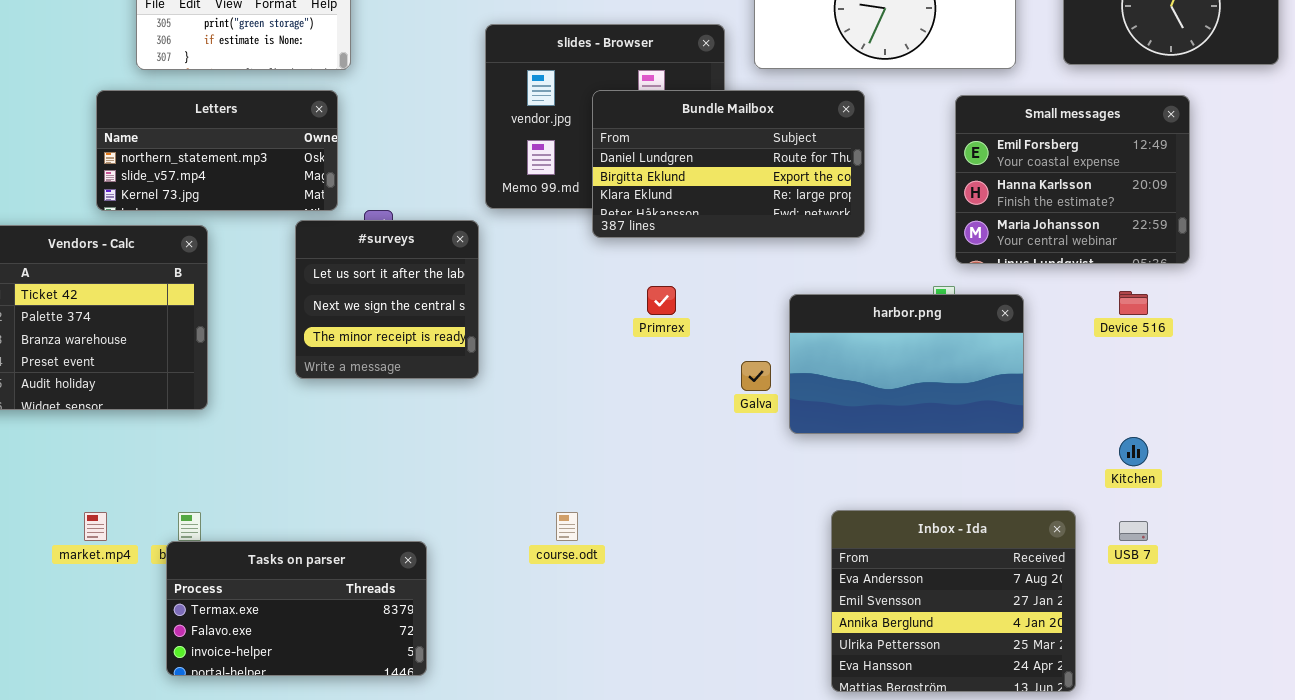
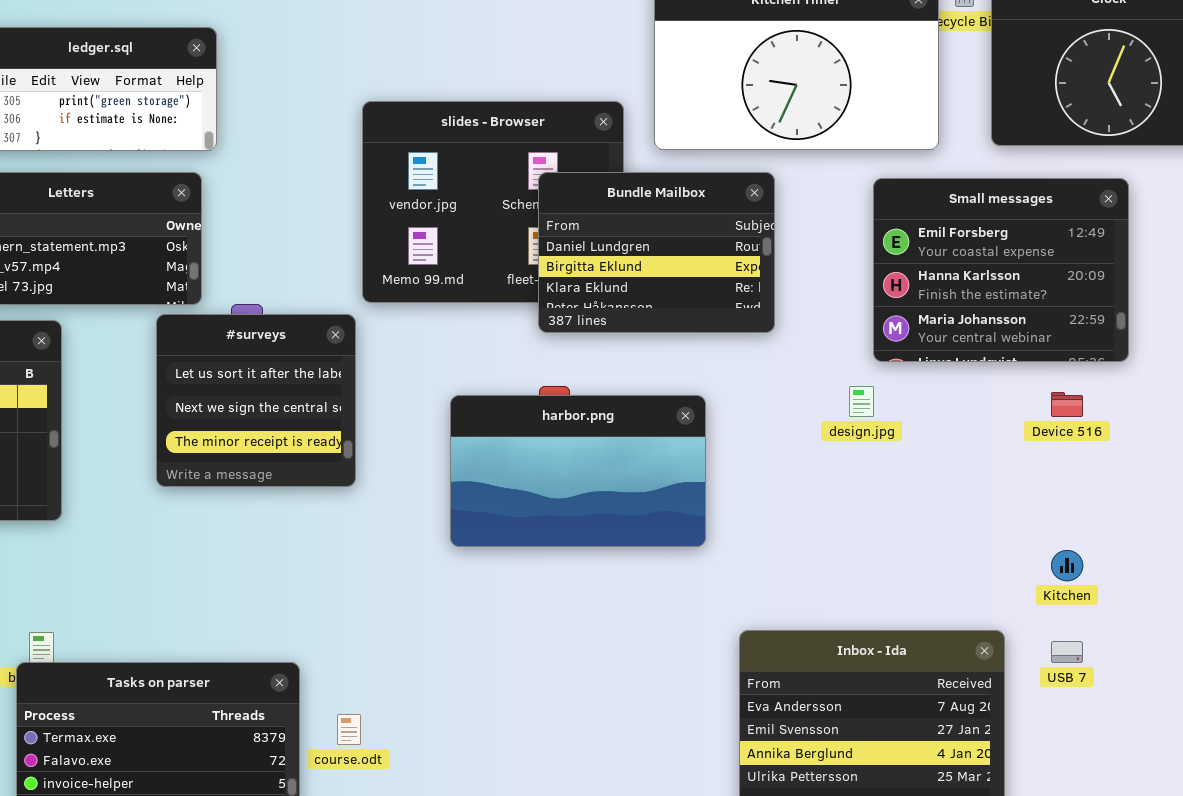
Bundle Mailbox: [592,90,865,238] -> [538,172,775,333], resized
harbor.png: [789,294,1024,434] -> [450,395,706,547], moved
course.odt: [556,512,578,541] -> [337,714,361,745], moved

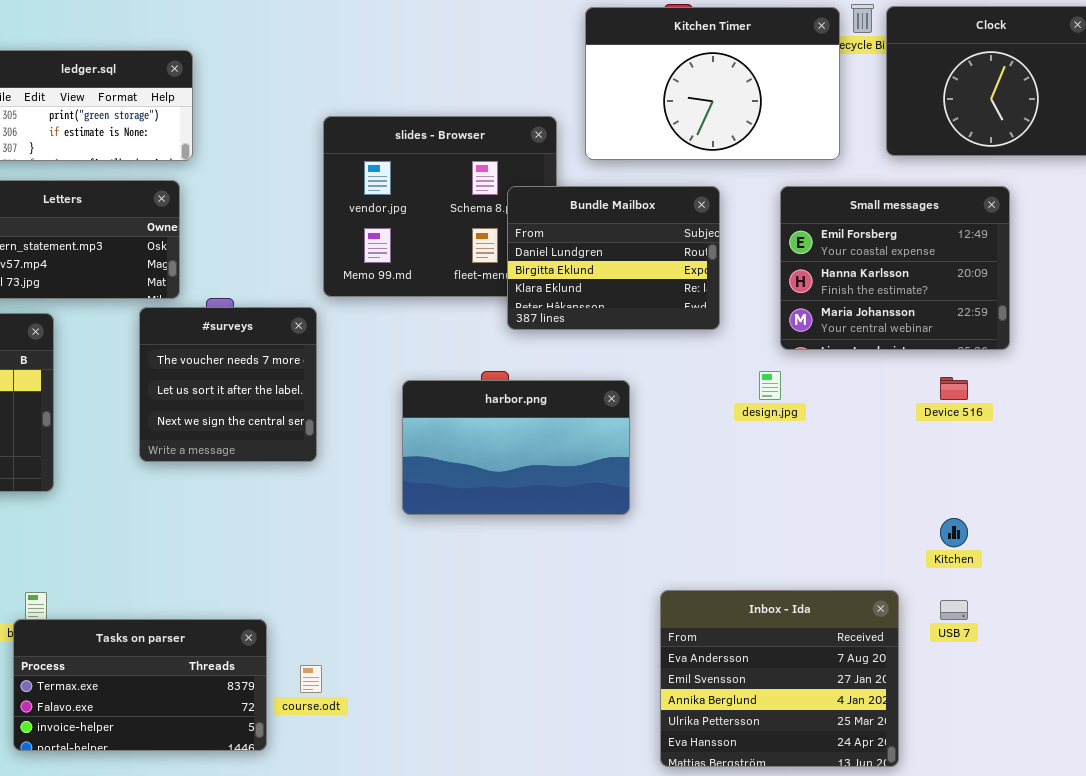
Bundle Mailbox: [538,172,775,333] -> [507,186,720,330], moved
#surveys: [156,314,356,487] -> [139,307,317,462], scrolled up 1 row

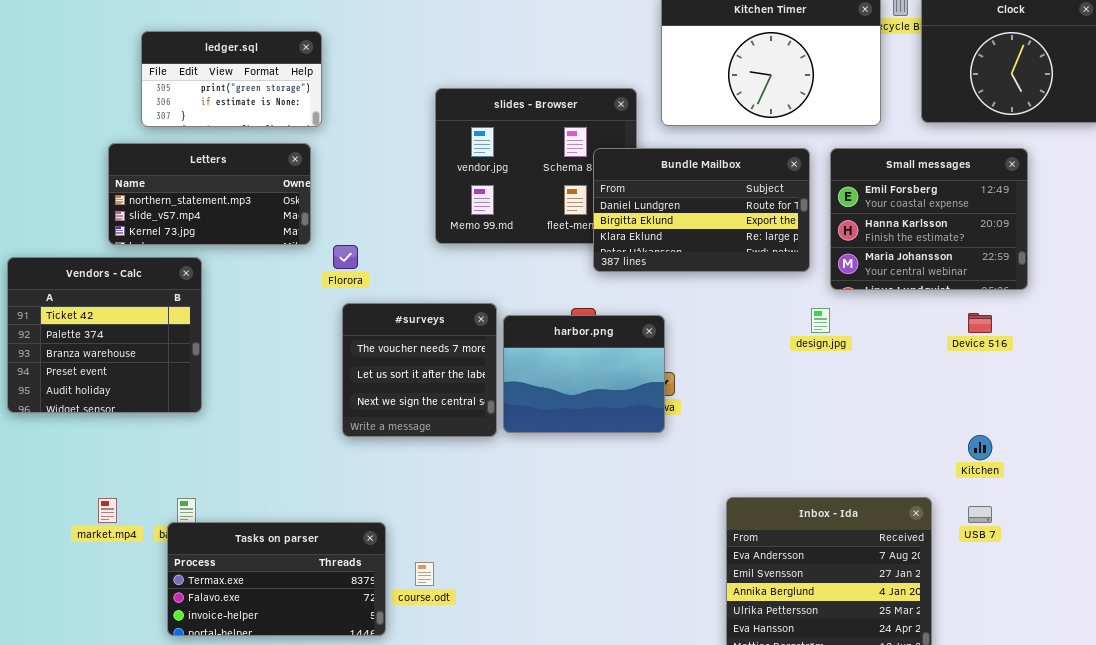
Bundle Mailbox: [507,186,720,330] -> [593,148,810,272], resized
#surveys: [139,307,317,462] -> [342,303,497,437], moved
harbor.png: [402,380,630,515] -> [503,315,665,433], resized

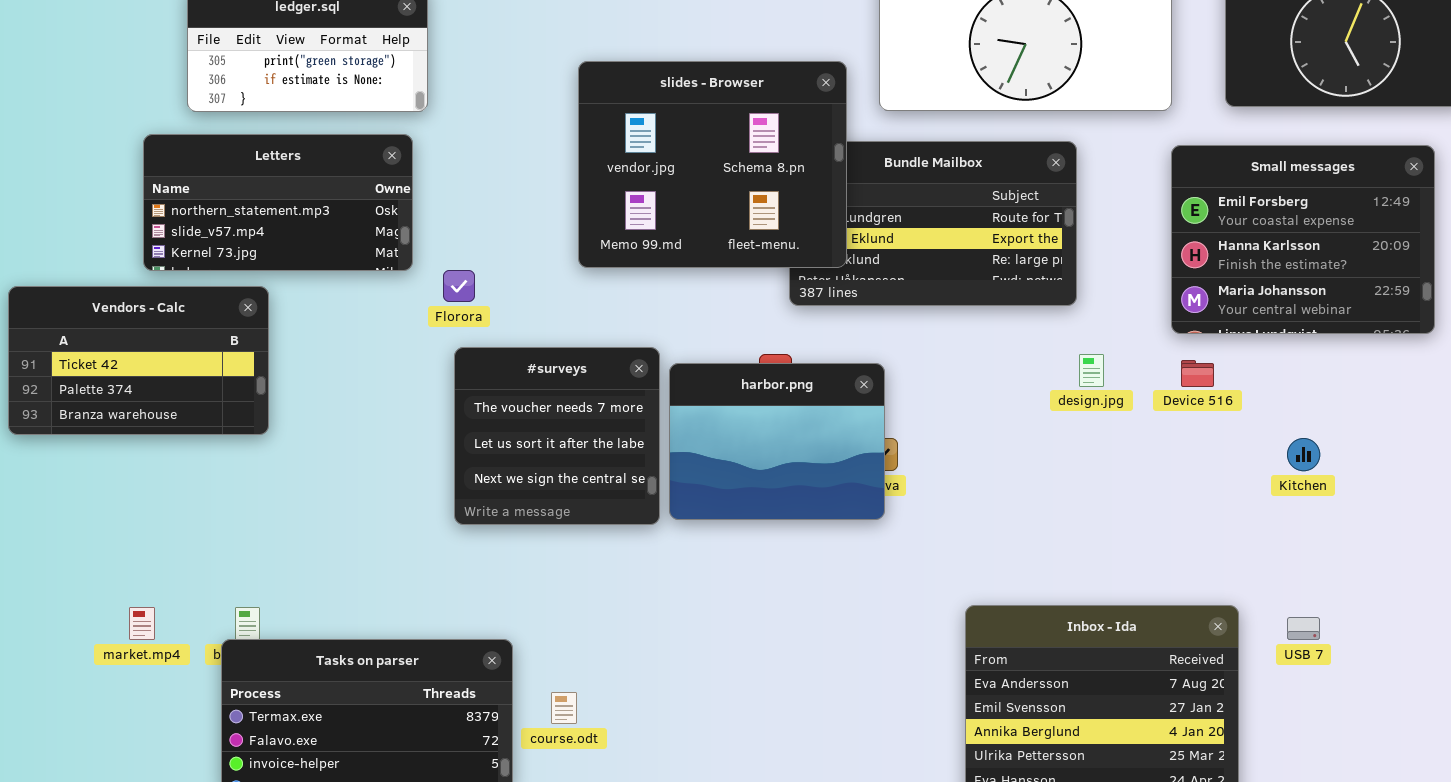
slides - Browser: [435,88,637,244] -> [578,61,847,268], raised
Small messages: [830,148,1028,290] -> [1171,145,1435,334], moved
Vendors - Calc: [7,257,202,413] -> [8,286,269,435], resized
Device 516: [968,313,992,333] -> [1181,360,1214,387], moved
Kitchen: [968,435,992,460] -> [1287,438,1320,471], moved

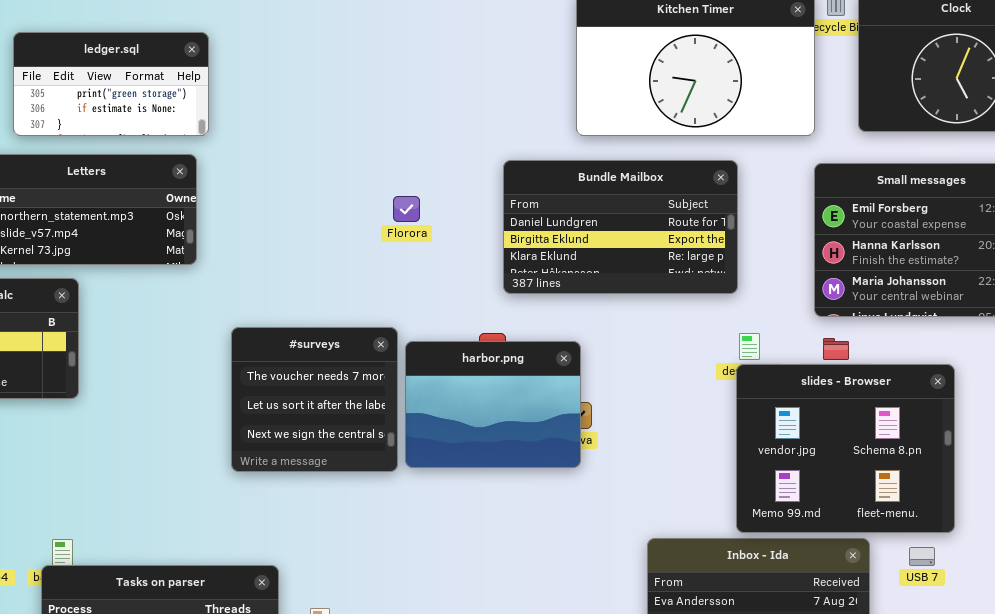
slides - Browser: [578,61,847,268] -> [736,364,955,533], moved
Florora: [443,270,475,302] -> [393,196,420,222], moved

